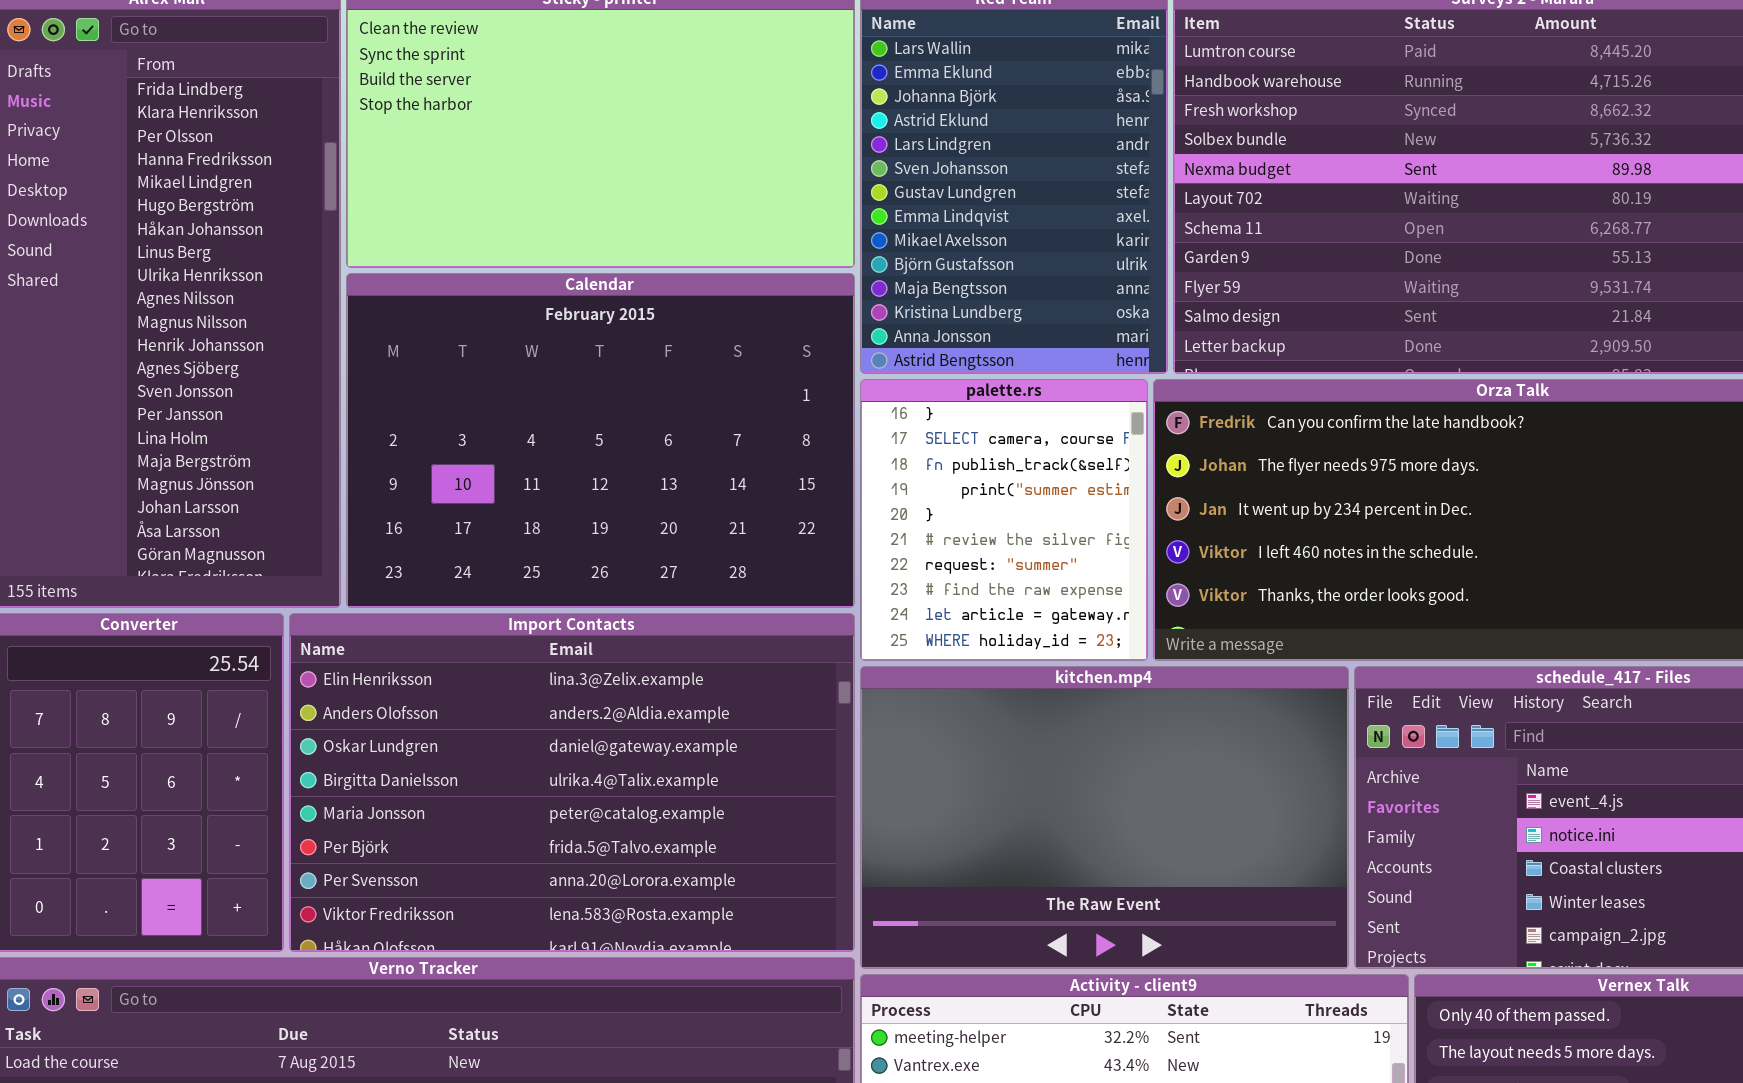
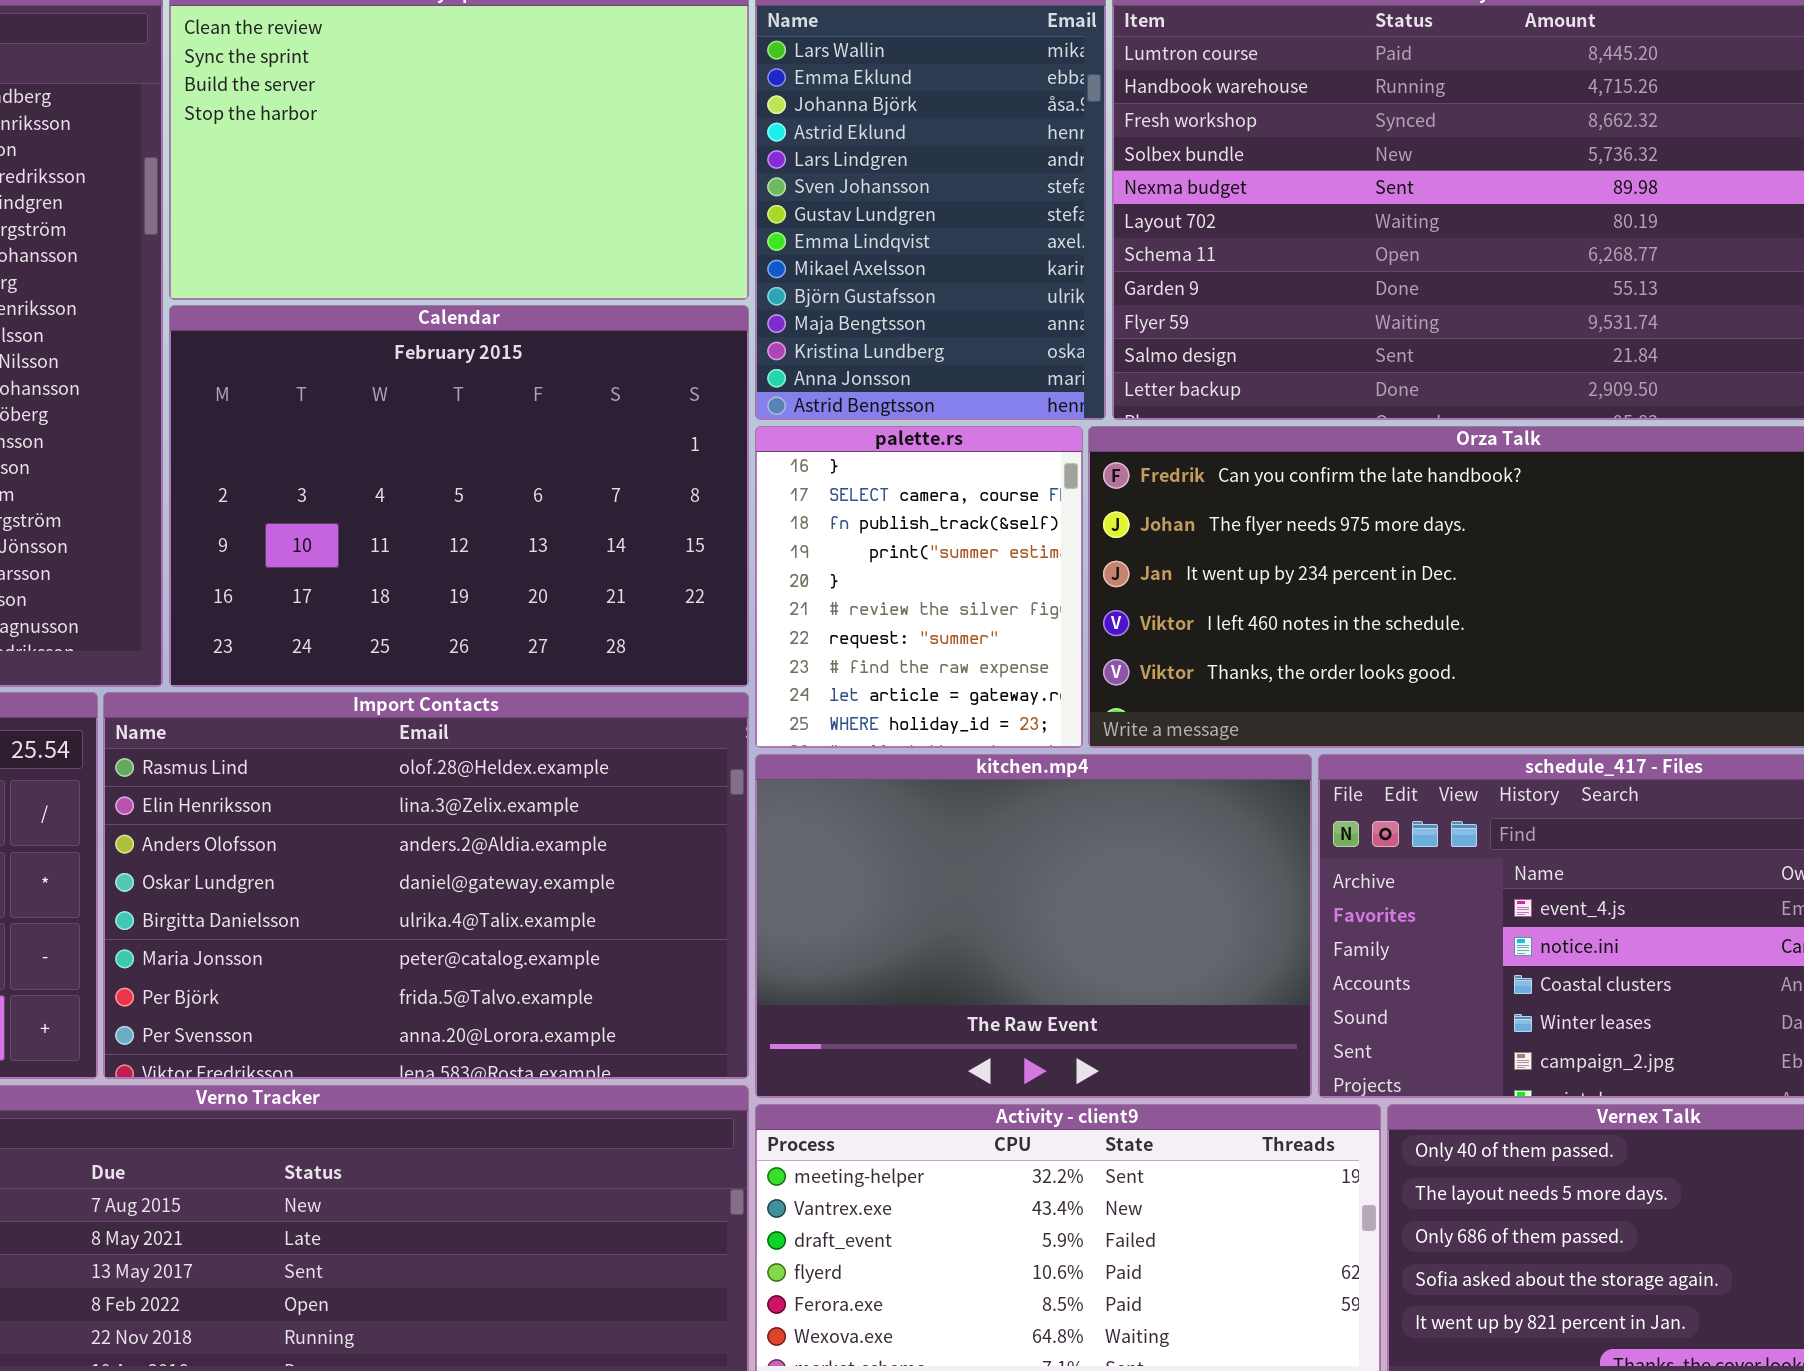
Import Contacts: [289,613,855,952] -> [103,692,749,1079], scrolled up 1 row

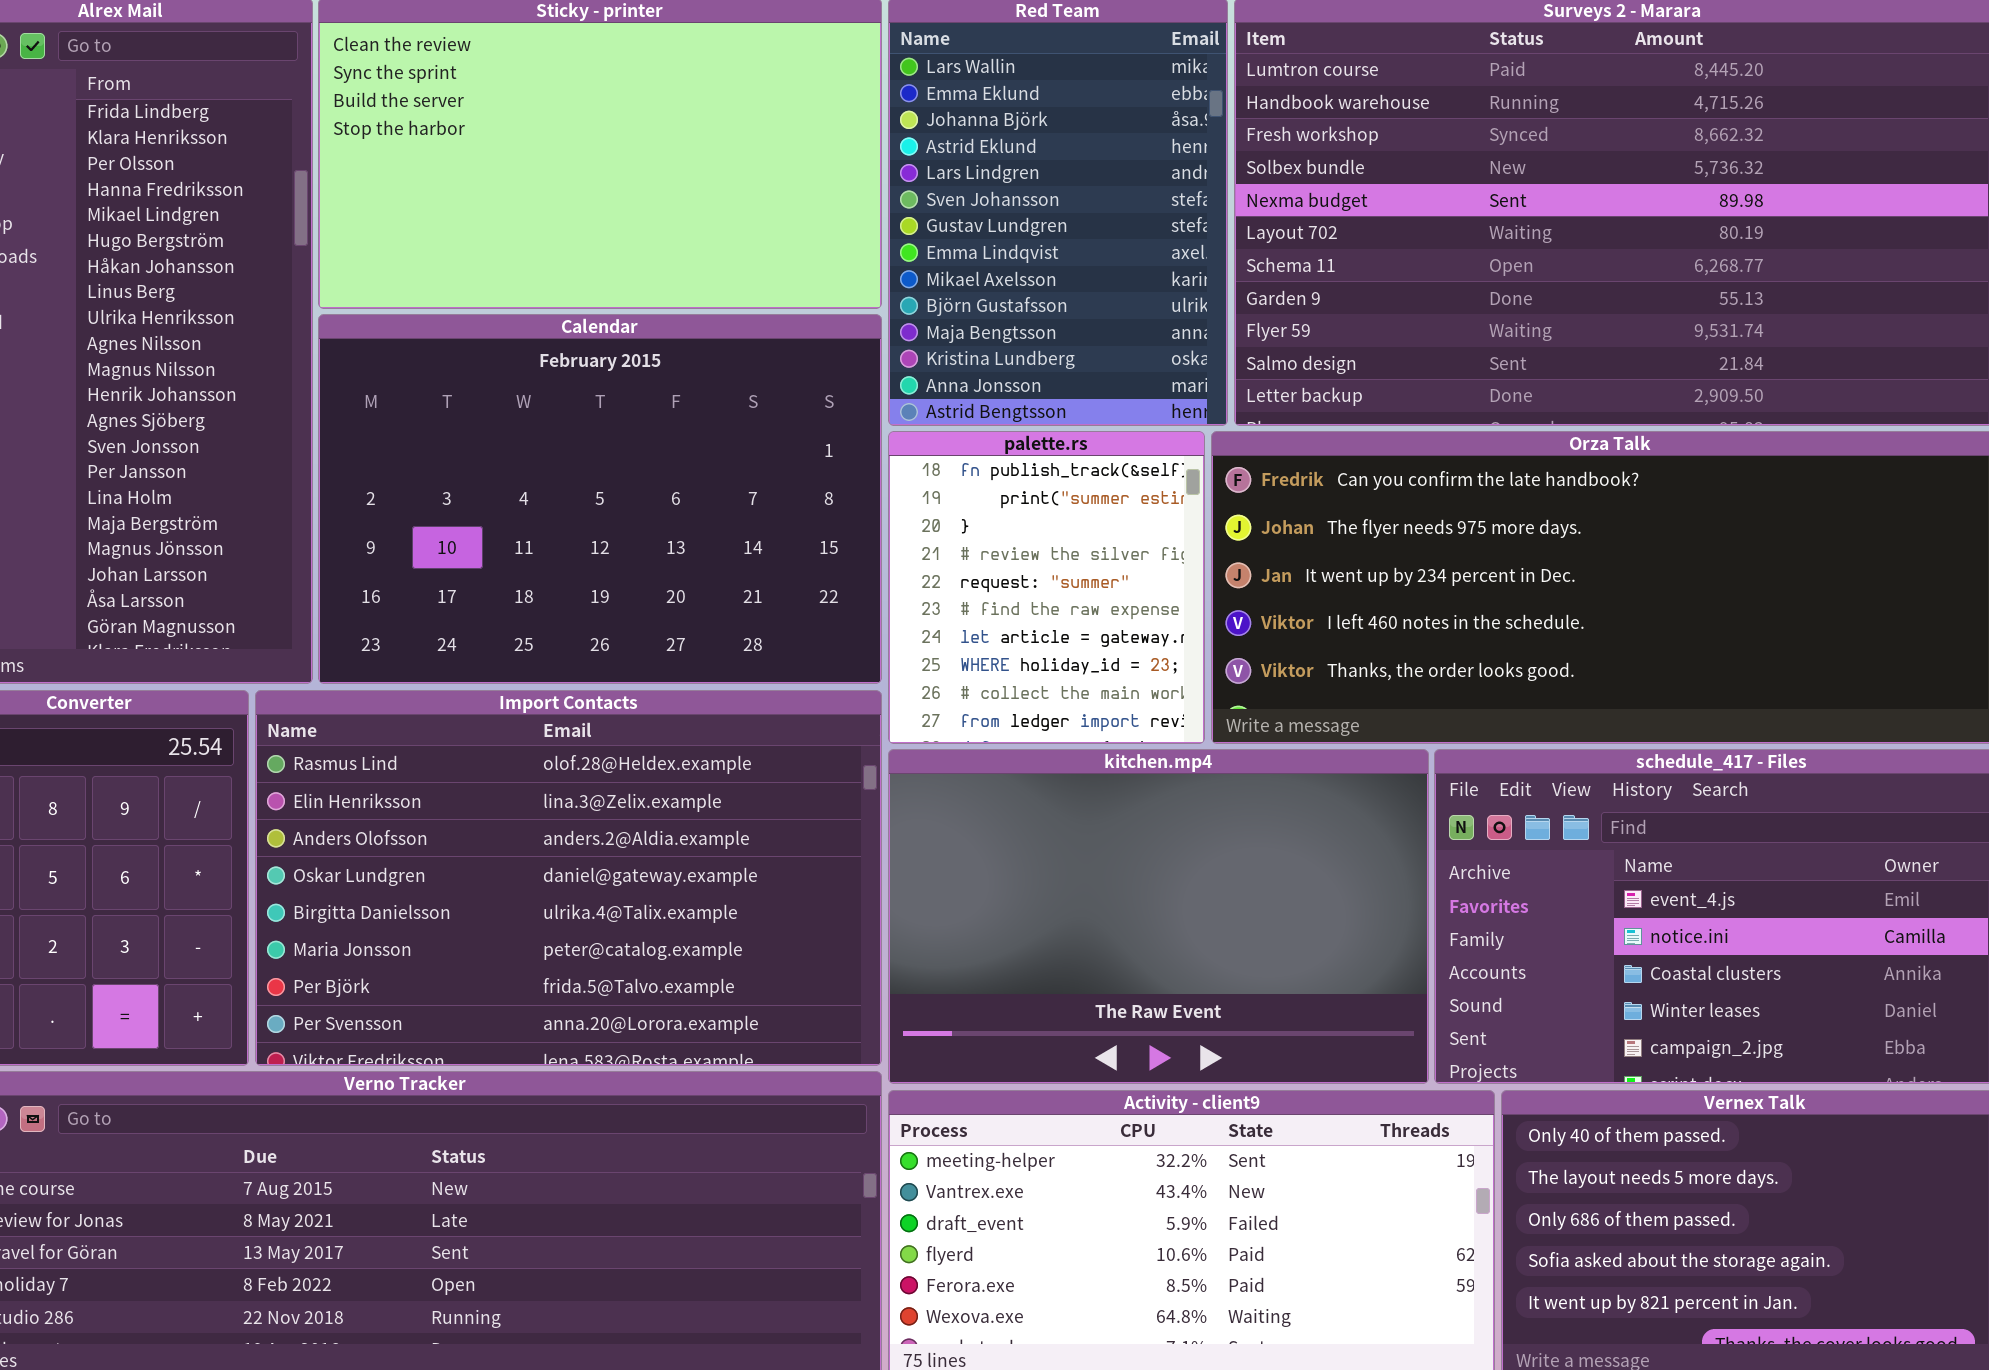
palette.rs: [755,426,1083,748] -> [888,431,1205,744], scrolled down 2 rows

